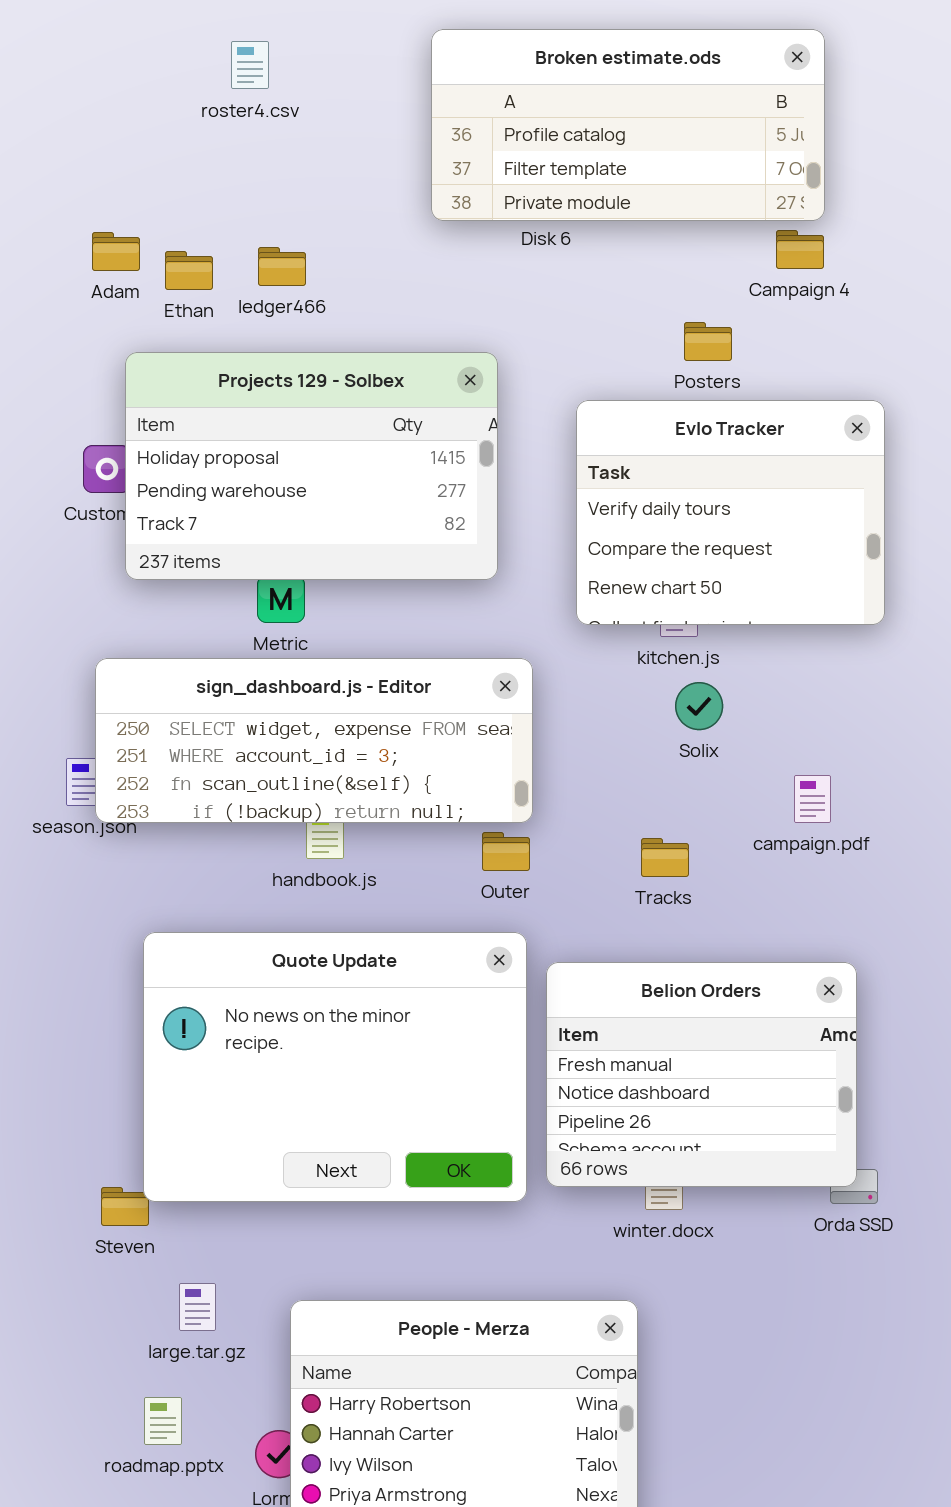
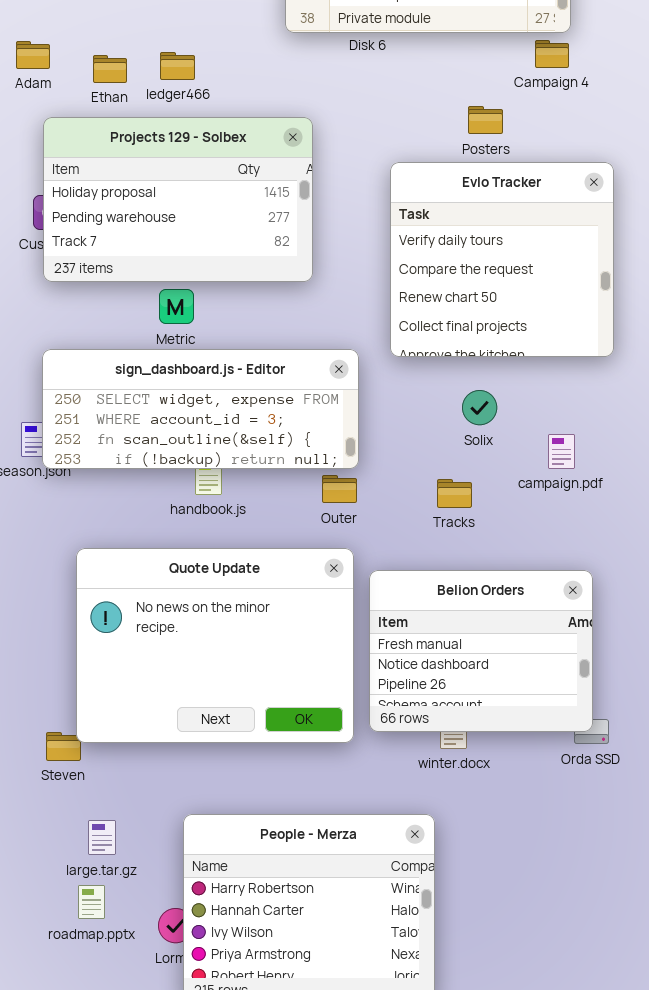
Adam: [92,232,140,271] -> [16,41,50,69], moved
Projects 129 - Solbex: [125,352,498,580] -> [43,117,313,282], moved
Evlo Tracker: [576,400,885,625] -> [390,162,614,357], resized
Solix: [675,682,723,730] -> [462,390,497,425], moved
large.tar.gz: [179,1283,216,1331] -> [88,820,116,855], moved

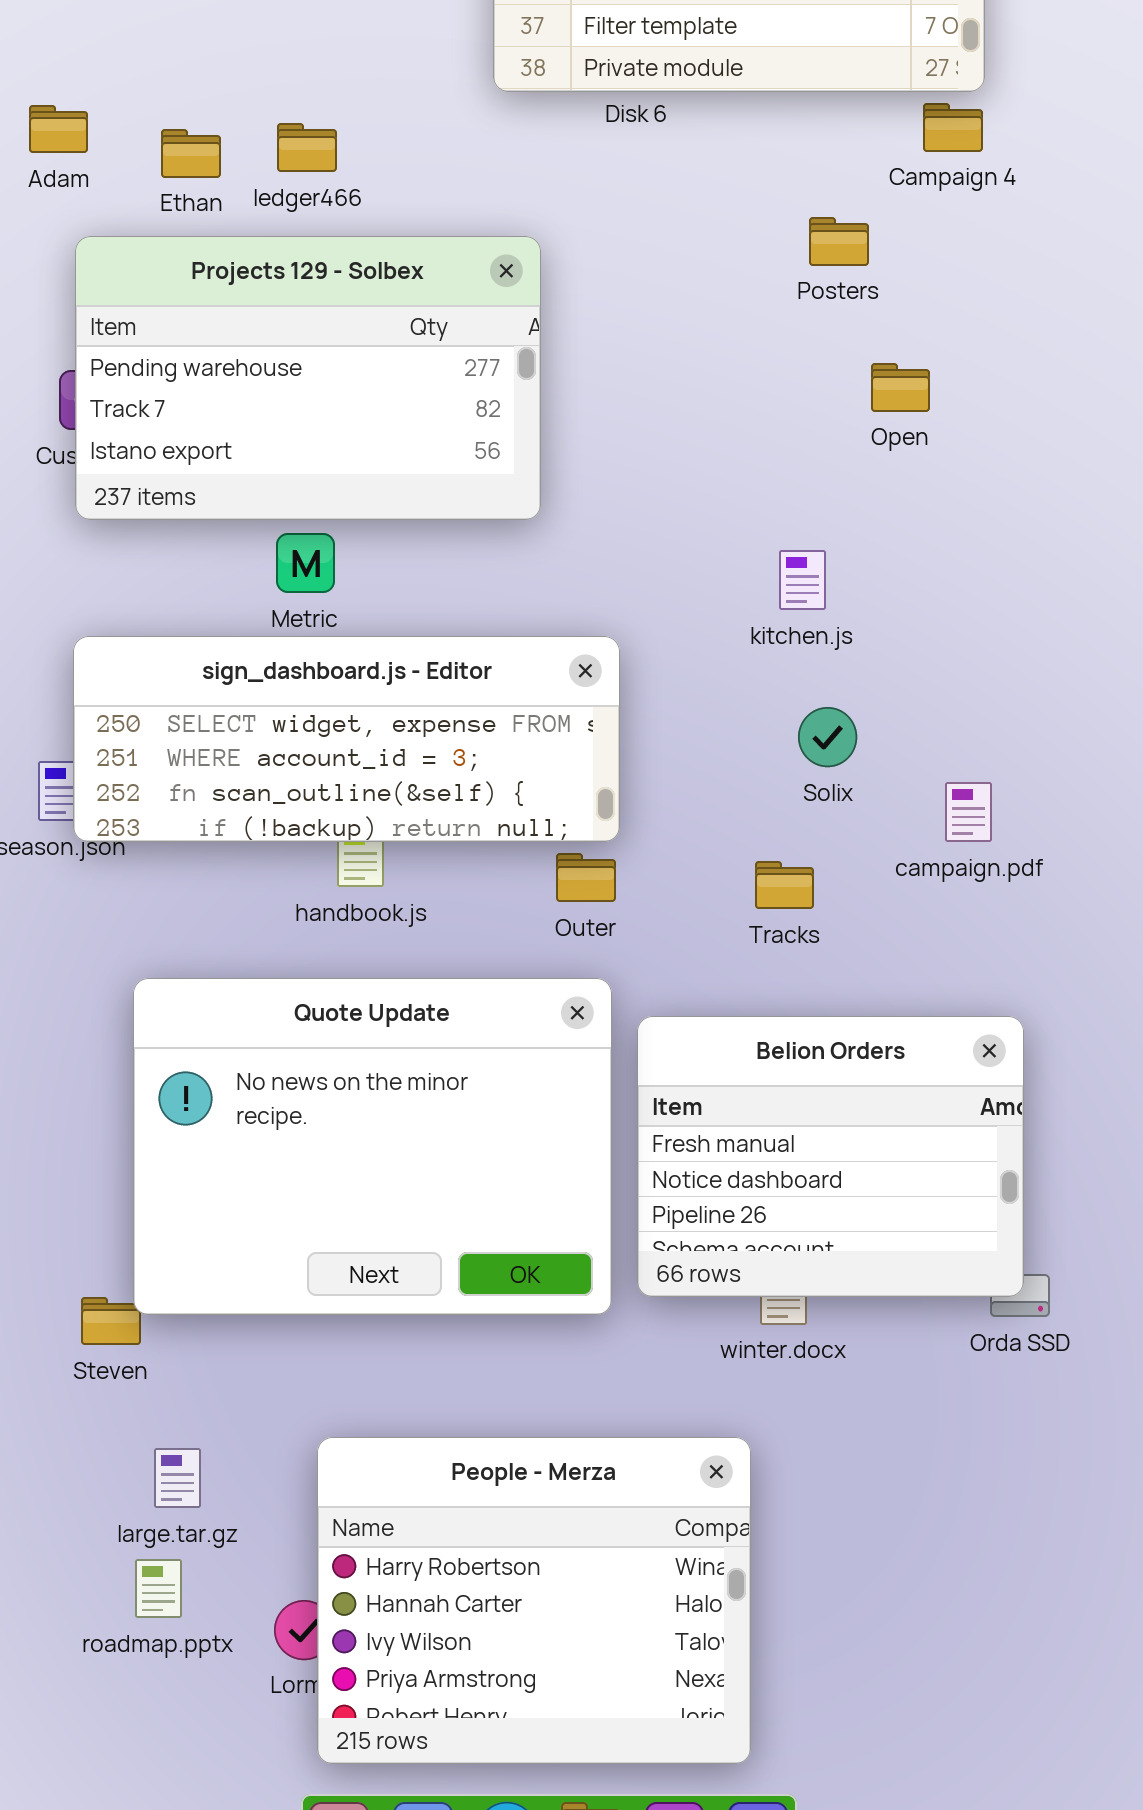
Projects 129 - Solbex: [43,117,313,282] -> [75,236,541,520], scrolled down 1 row
Evlo Tracker: [390,162,614,357] -> none, closed

